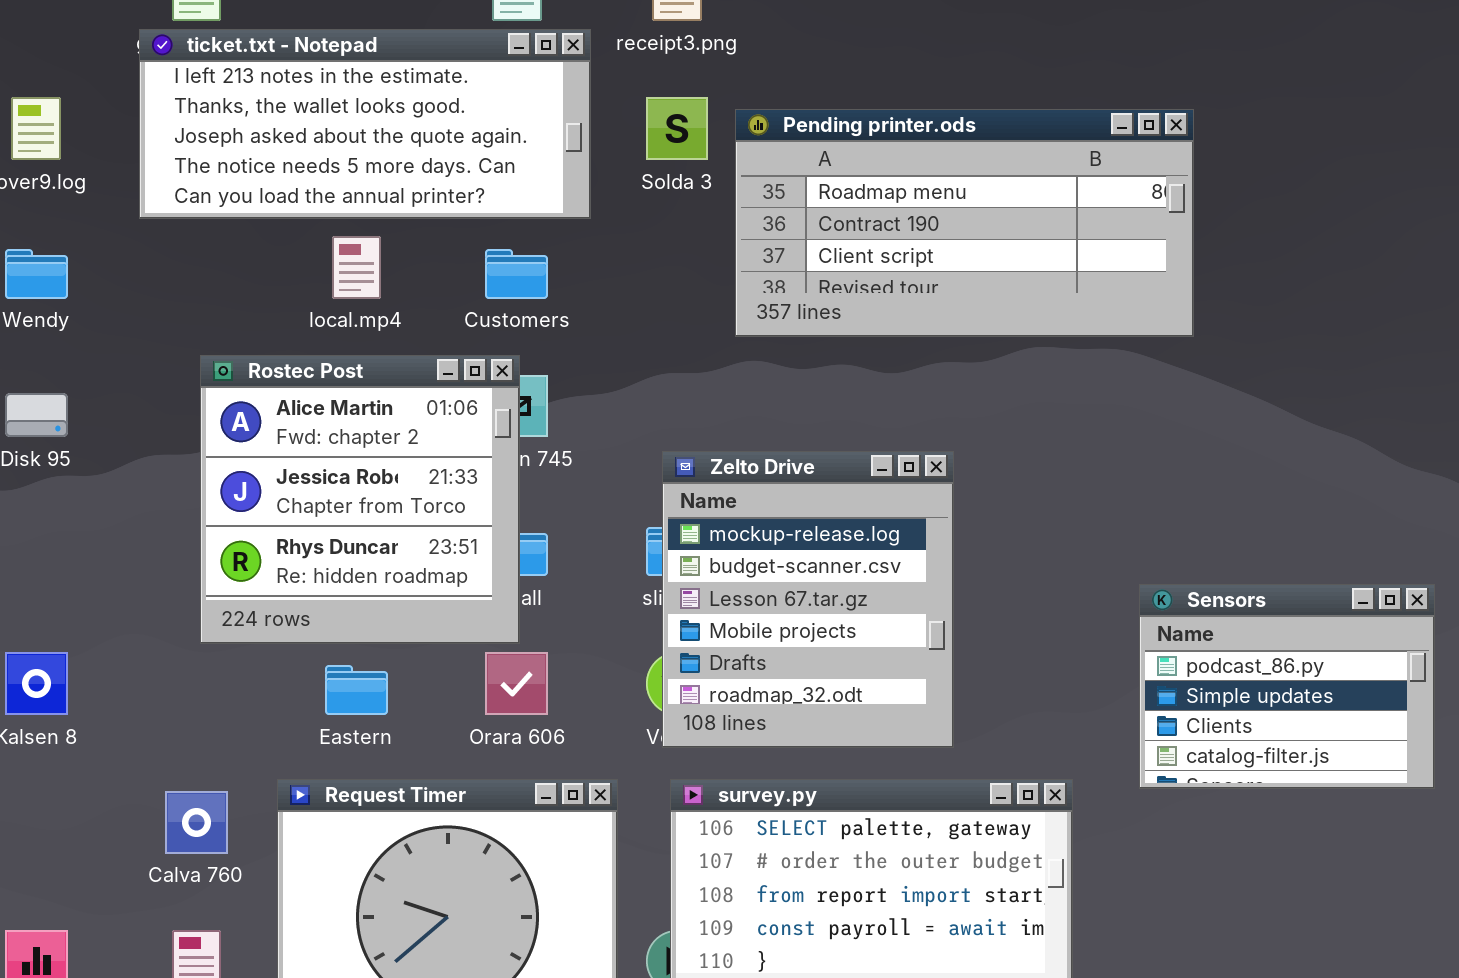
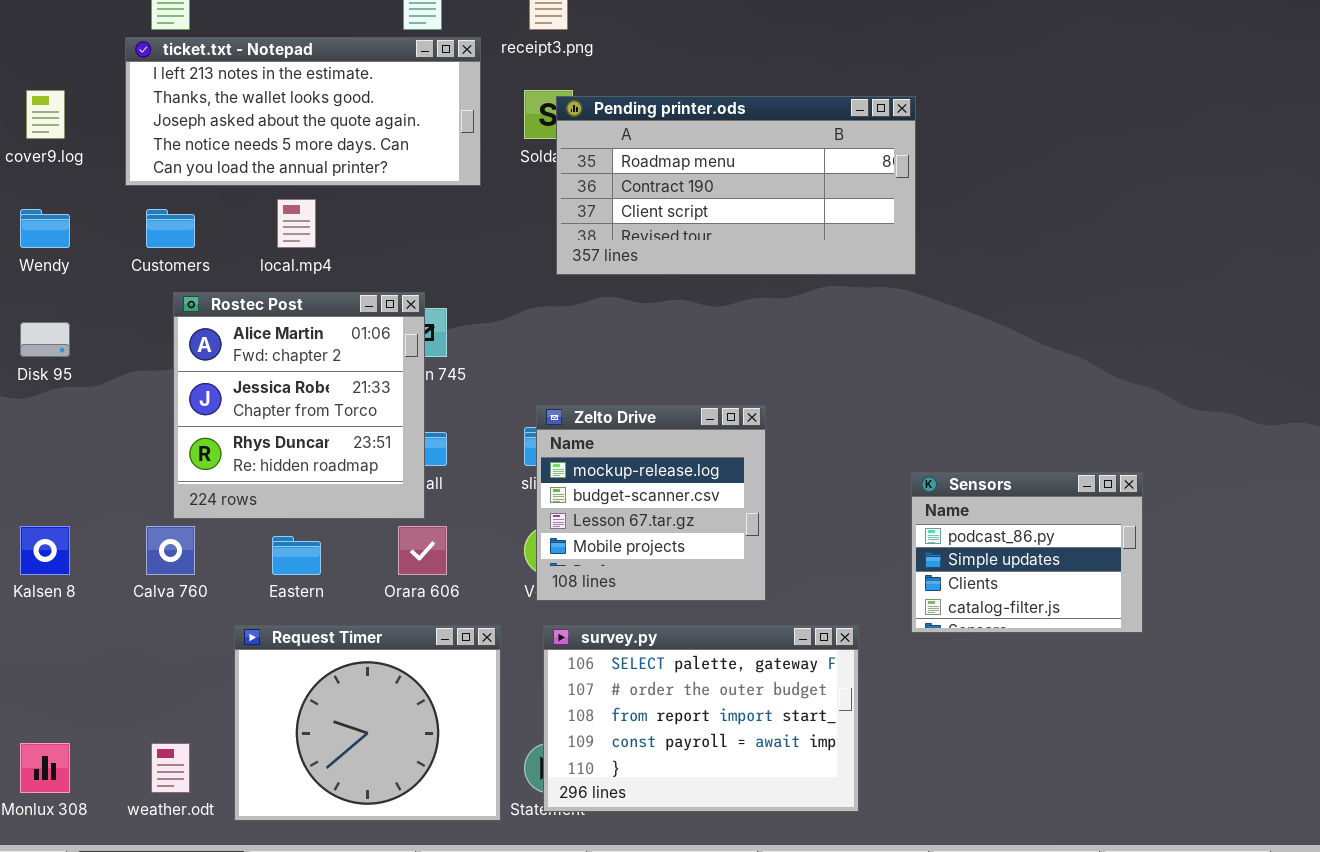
Pending printer.ods: [735,109,1194,337] -> [556,96,916,275], moved
Customers: [485,249,548,299] -> [146,209,195,248], moved
Zelto Drive: [662,451,954,748] -> [536,405,766,601], resized
Calva 760: [165,791,228,854] -> [146,526,195,575], moved

